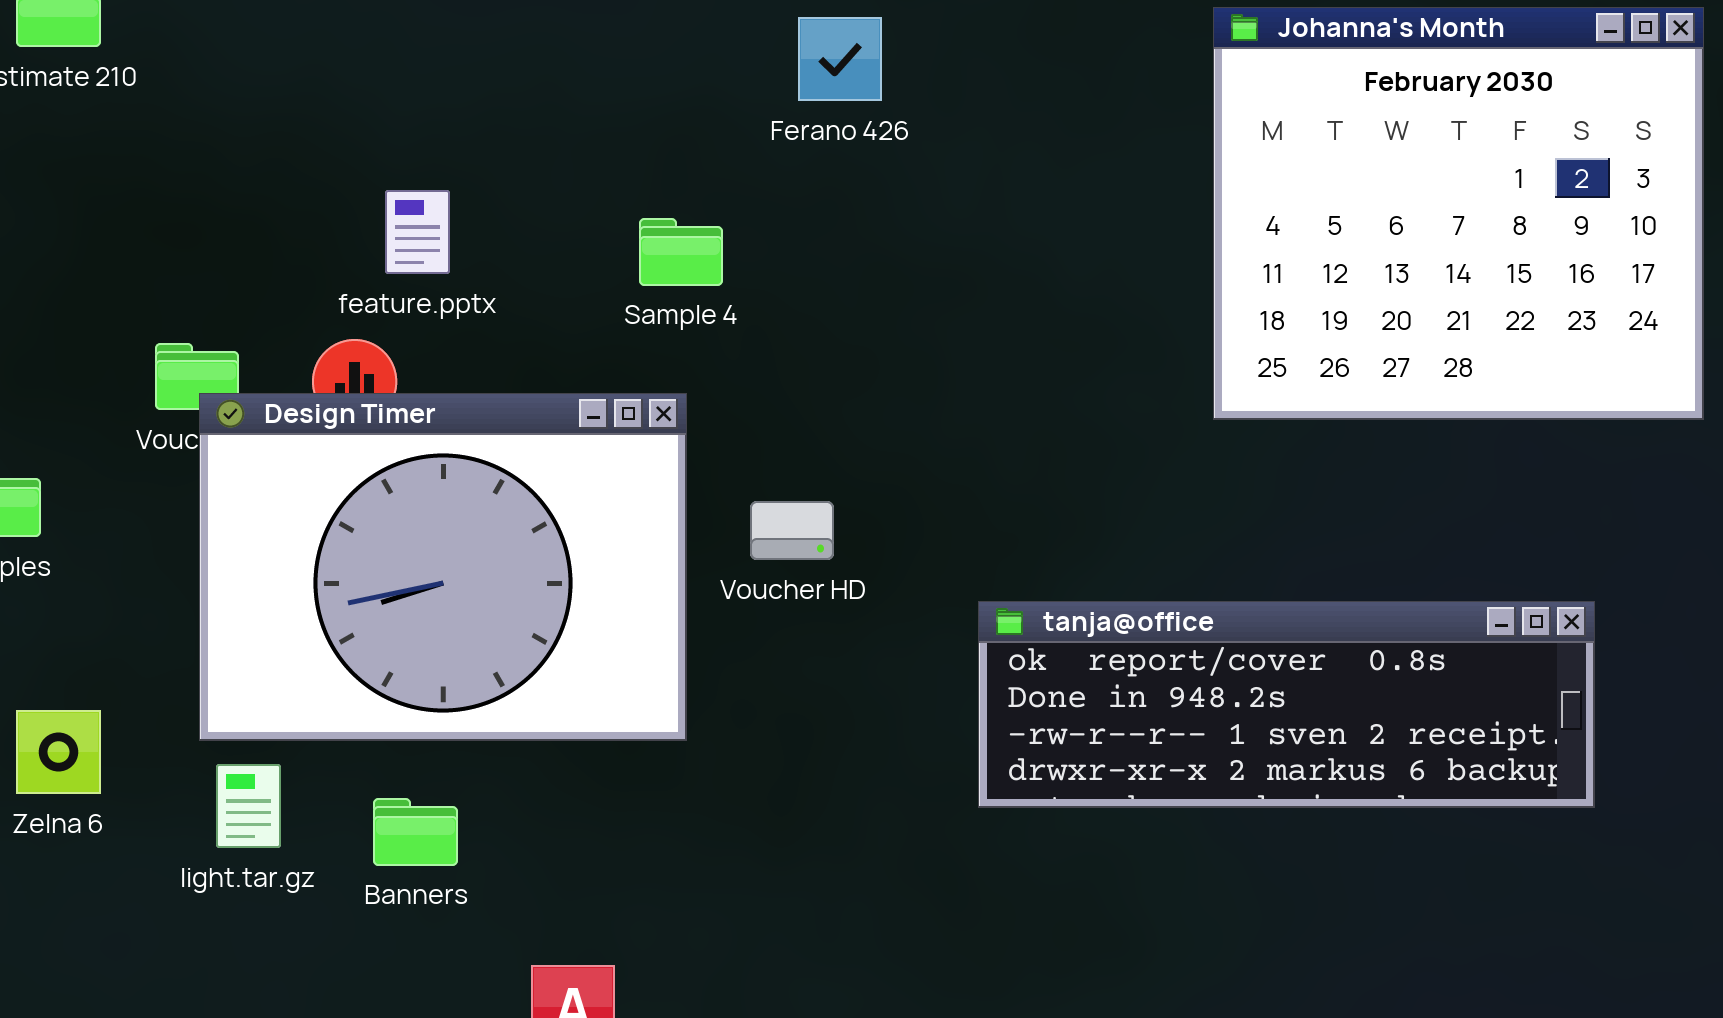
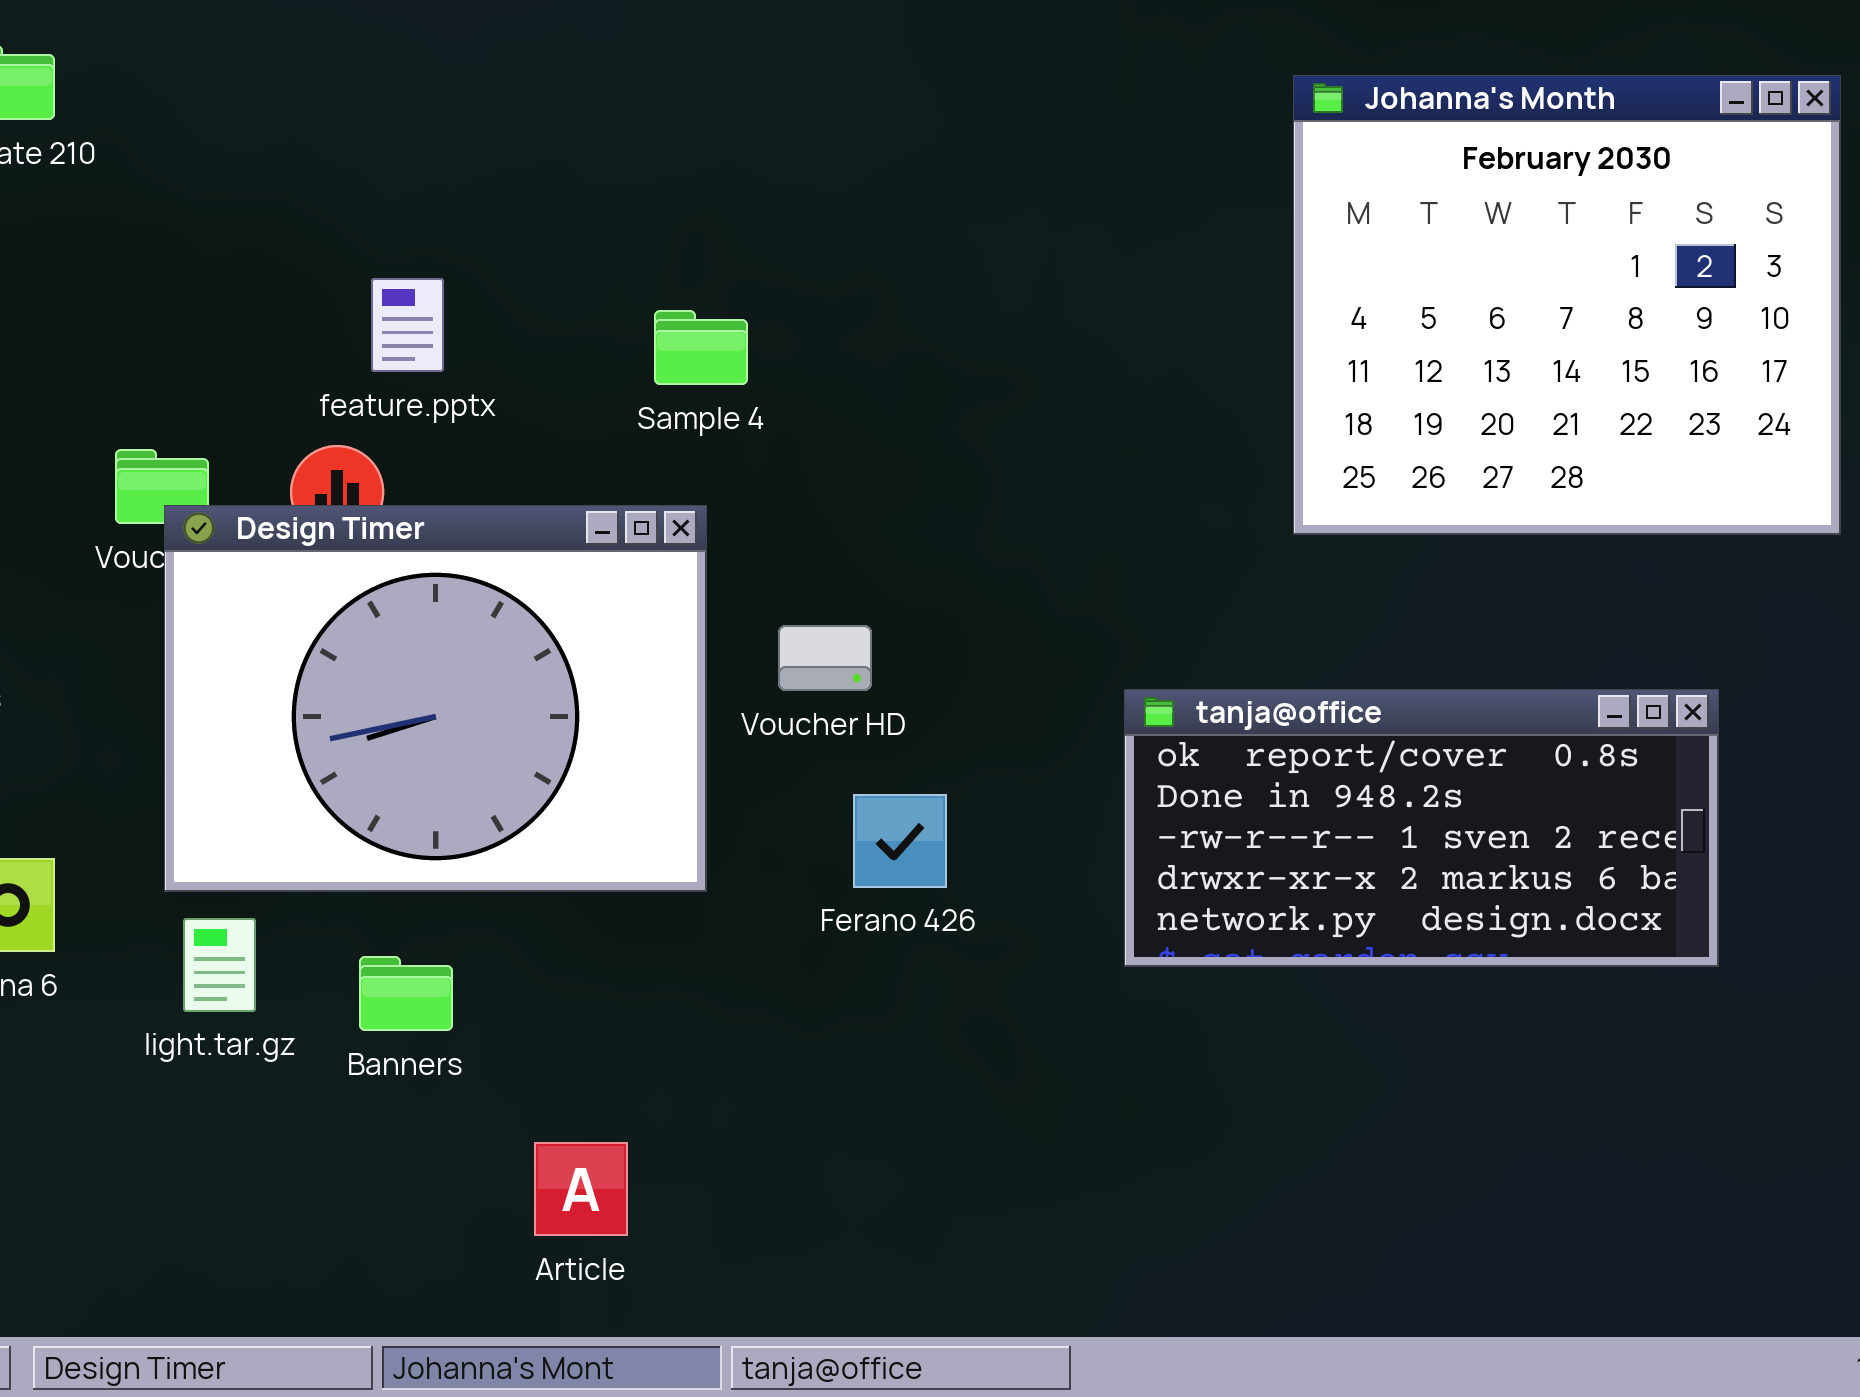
Ferano 426: [798,17,882,101] -> [853,794,947,888], moved
tanja@office: [978,601,1595,808] -> [1124,689,1719,967], resized

